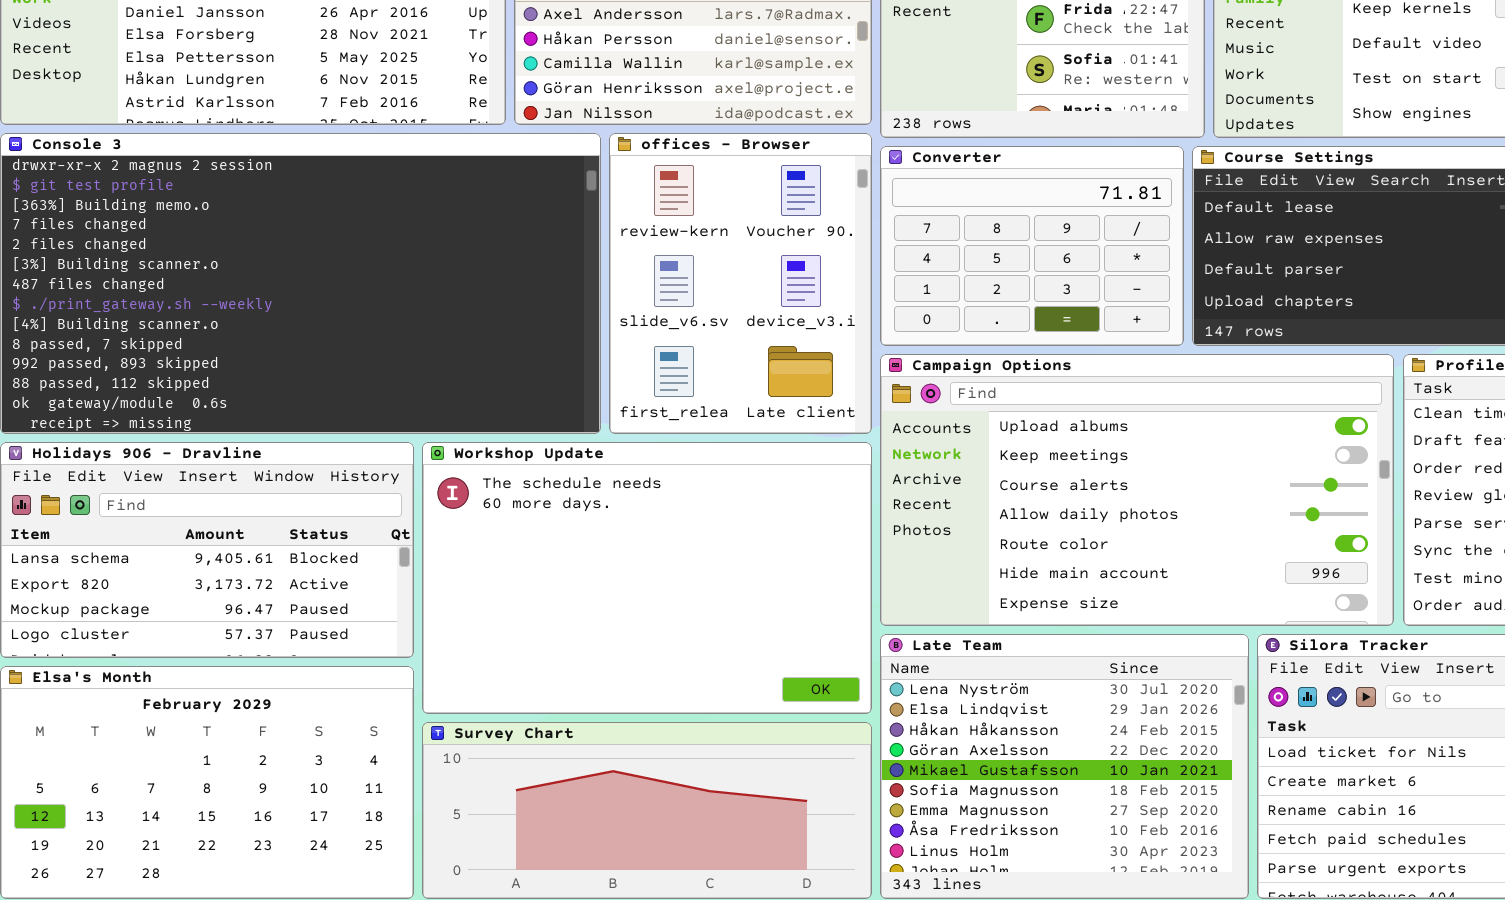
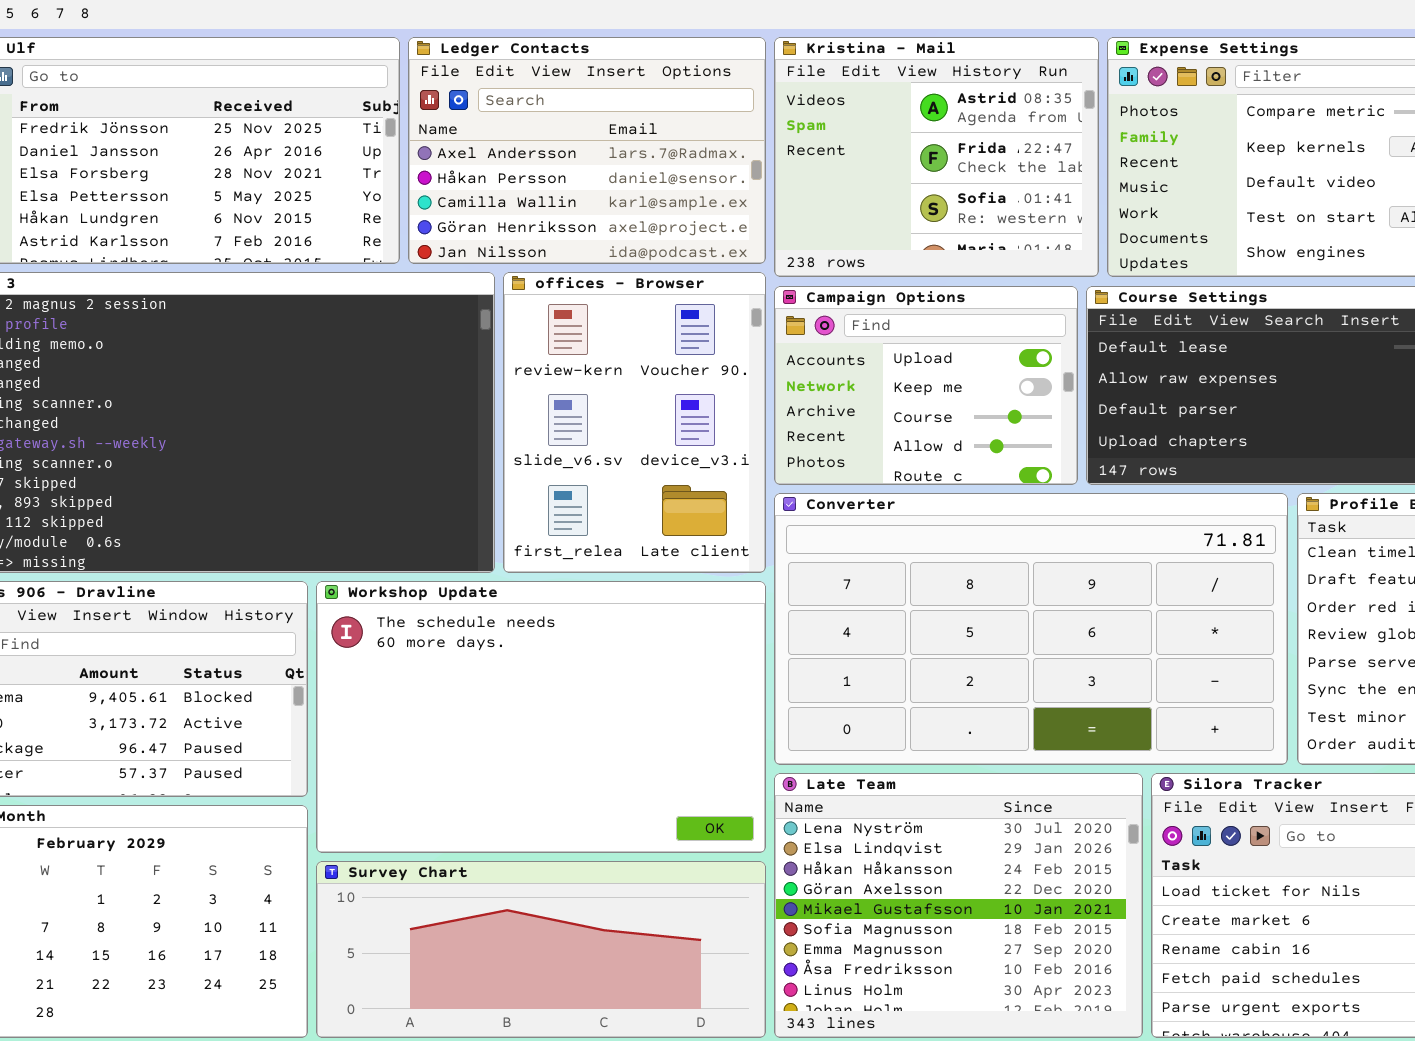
Converter: [880,146,1184,346] -> [774,493,1288,765], moved, resized
Campaign Options: [880,354,1394,626] -> [774,286,1078,485], moved, resized

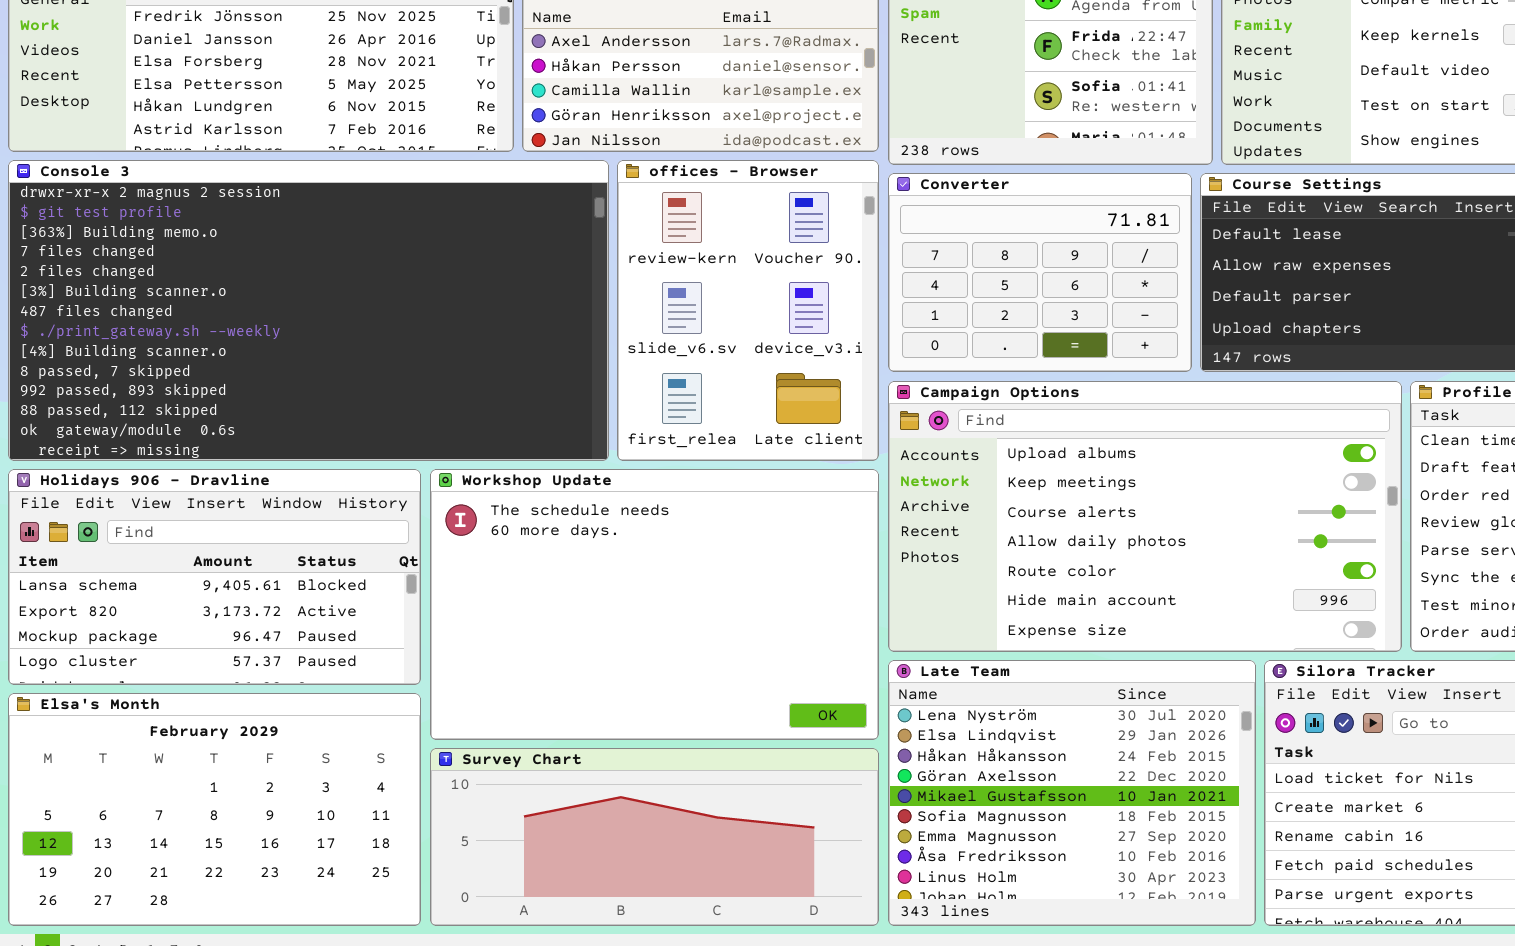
Campaign Options: [774,286,1078,485] -> [888,381,1402,652], moved, resized
Converter: [774,493,1288,765] -> [888,173,1192,372], moved, resized

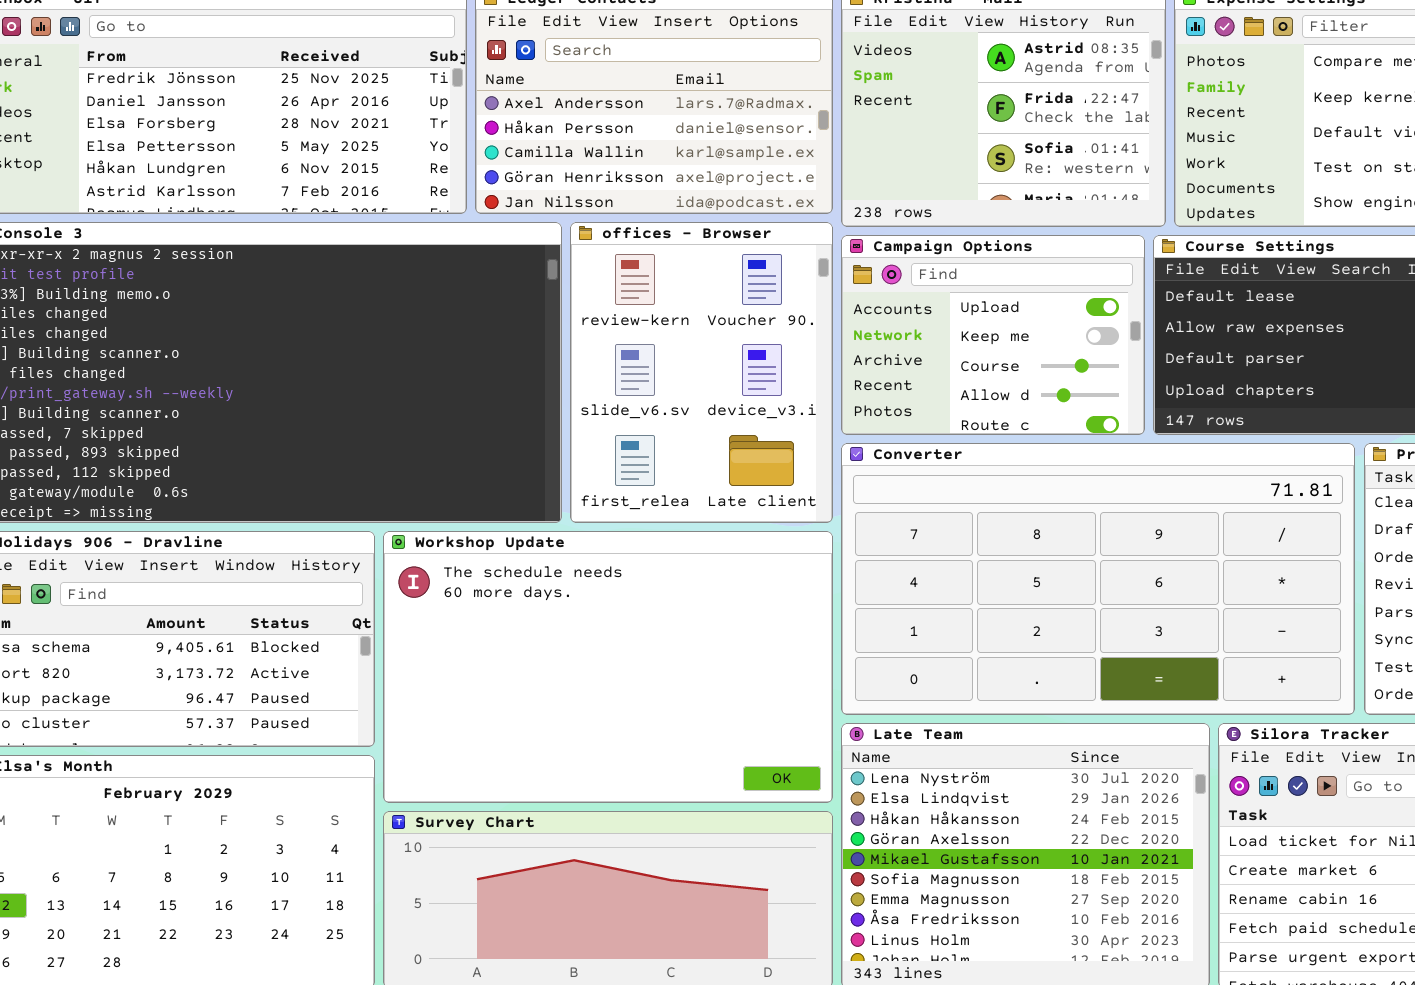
Converter: [888,173,1192,372] -> [841,443,1355,715], moved, resized
Campaign Options: [888,381,1402,652] -> [841,235,1145,435], moved, resized

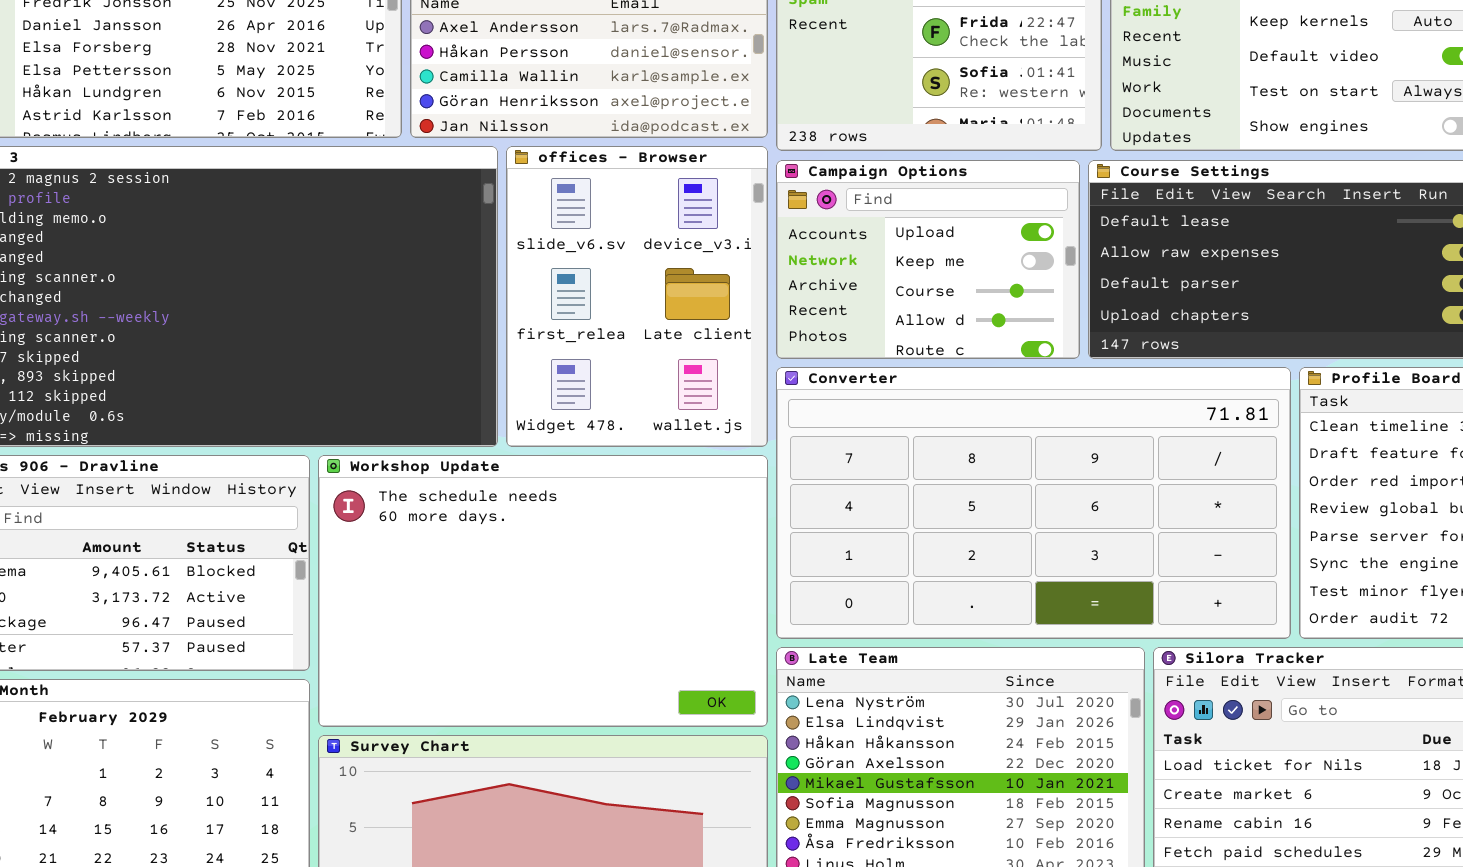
offices - Browser: [570,222,833,523] -> [506,146,768,447], scrolled down 1 row

